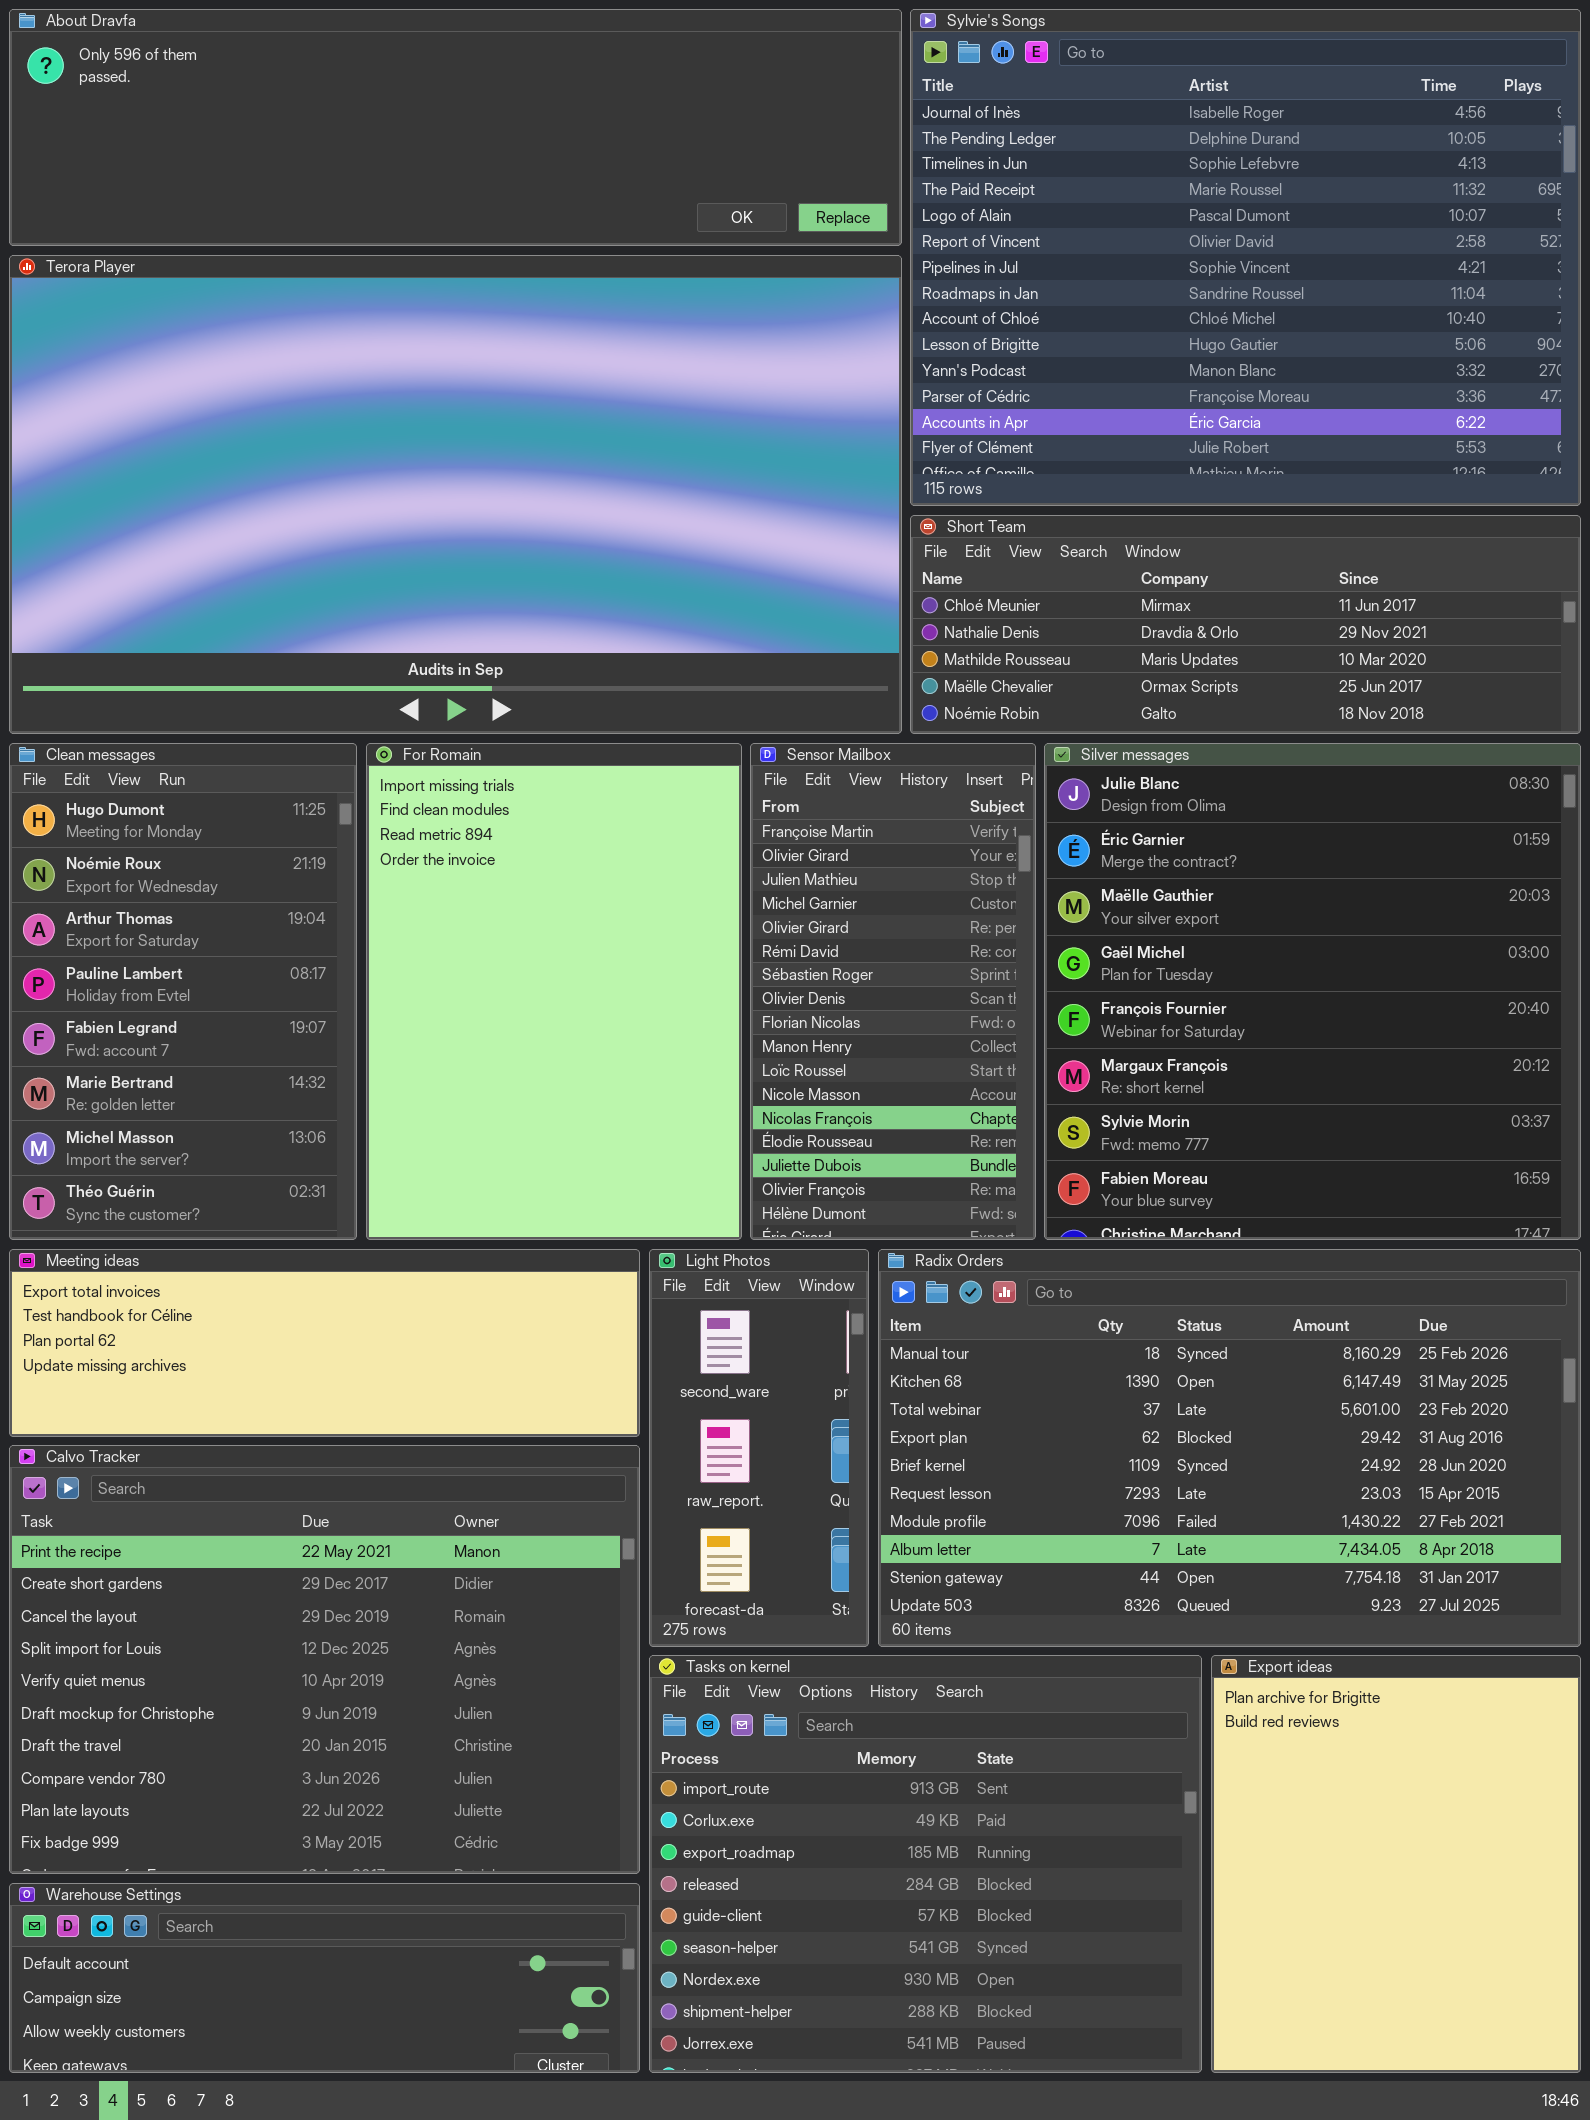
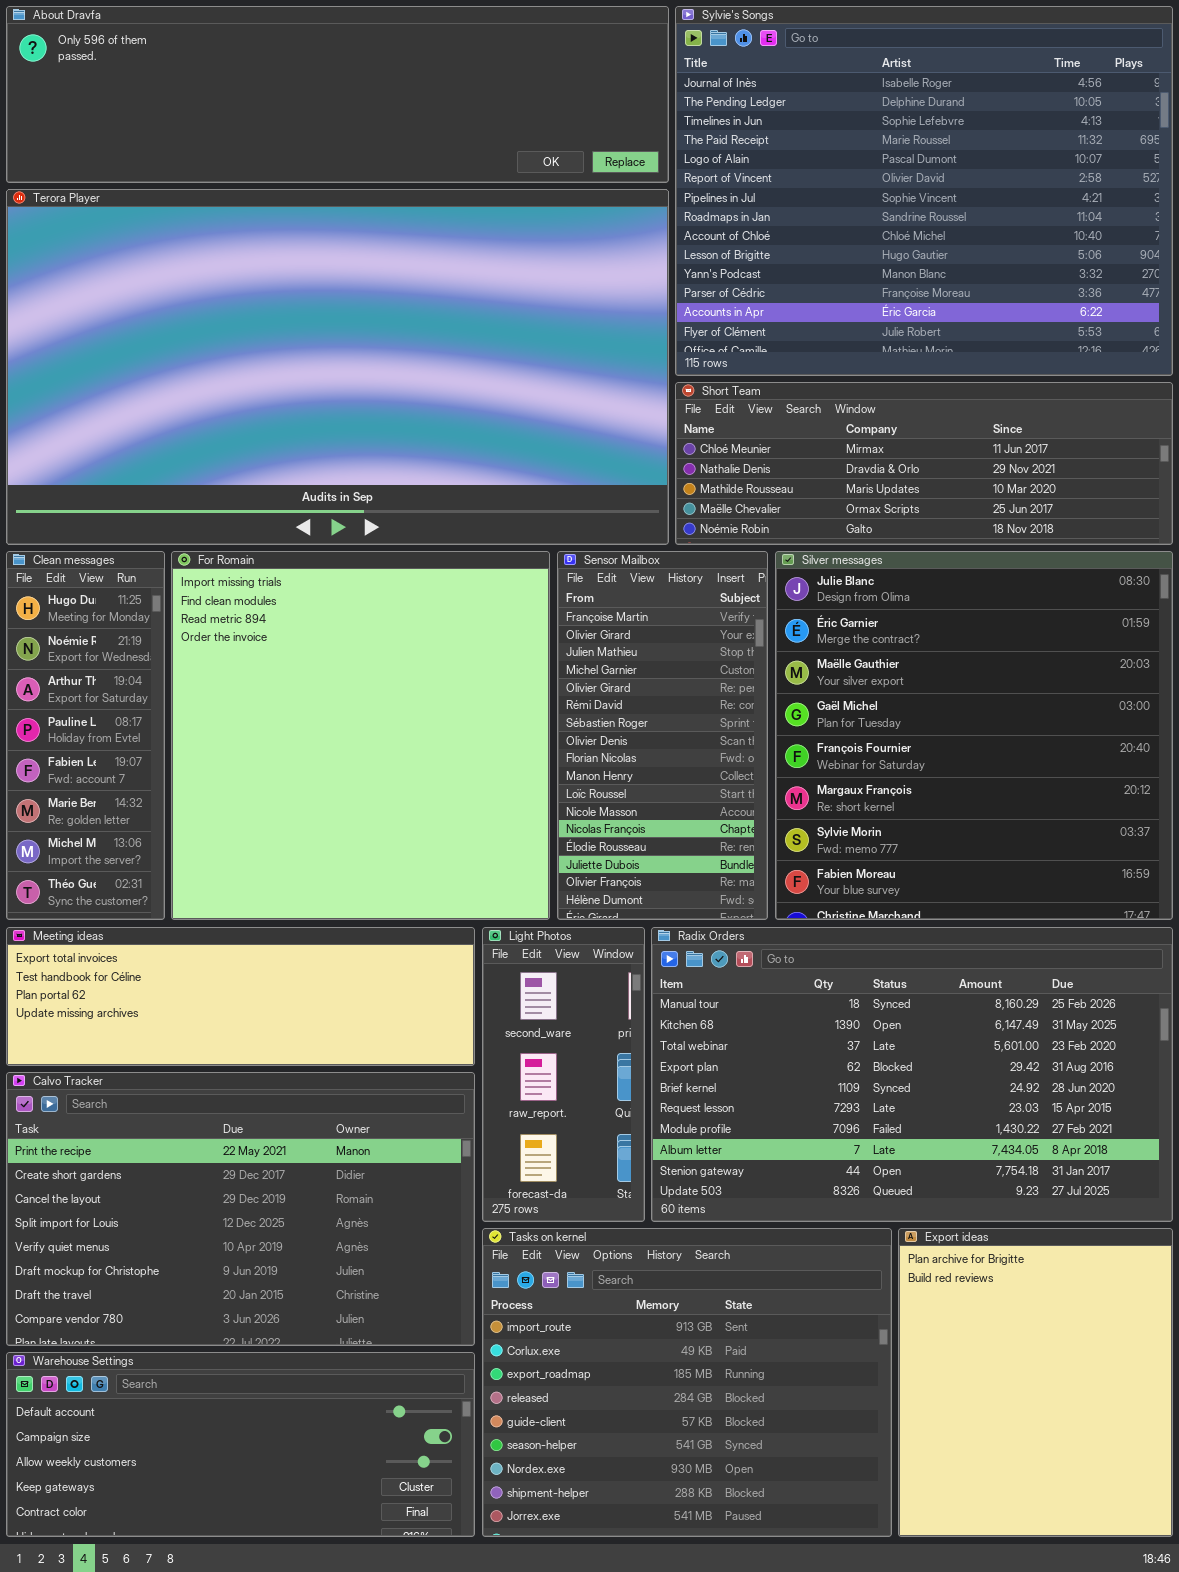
Clean messages: [9,743,357,1240] -> [6,551,165,920], resized
For Romain: [366,743,742,1240] -> [171,551,550,920], resized
Calvo Tracker: [9,1445,640,1874] -> [6,1072,475,1346], resized
Warehouse Settings: [9,1883,640,2073] -> [6,1352,475,1537], resized

